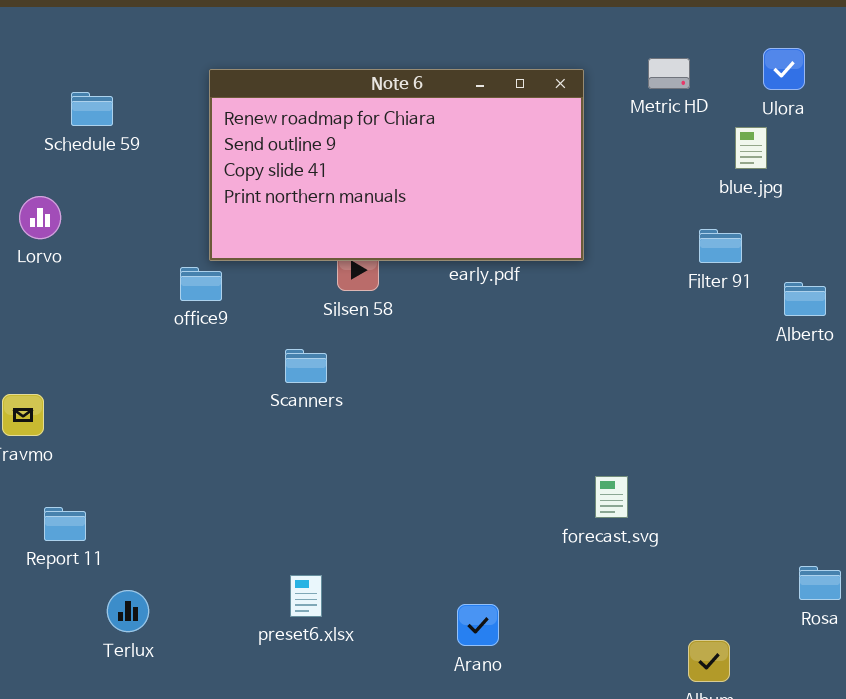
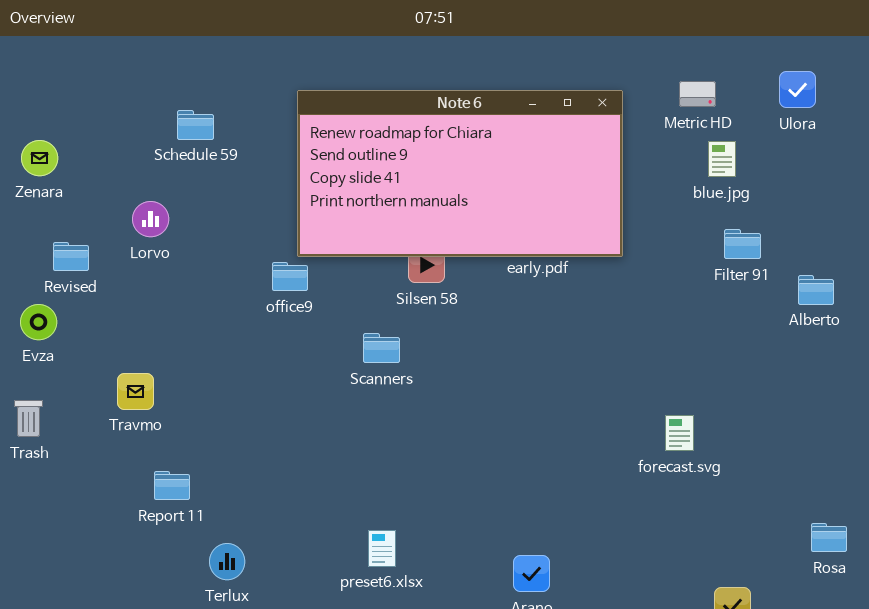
blue.jpg: [735,127,767,169] -> [708,141,736,177], moved
forecast.svg: [595,476,628,518] -> [665,415,694,451], moved

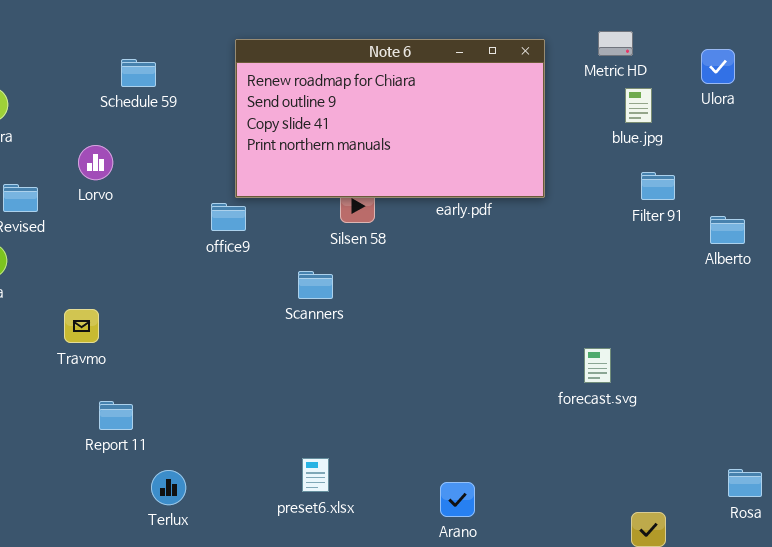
Ulora: [779,71,816,108] -> [701,49,735,84], moved
Rosa: [811,523,847,552] -> [728,469,762,497], moved

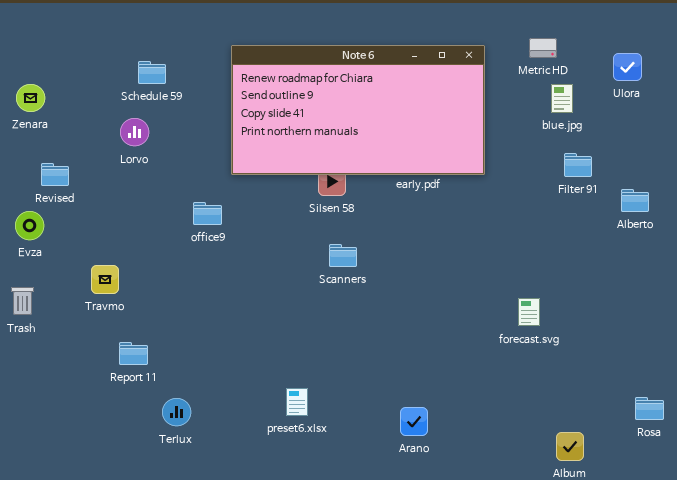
Lorvo: [78,145,113,180] -> [120,118,149,146], moved
office9: [211,203,246,231] -> [193,202,222,225], moved
Scanners: [298,271,333,299] -> [329,244,357,267], moved

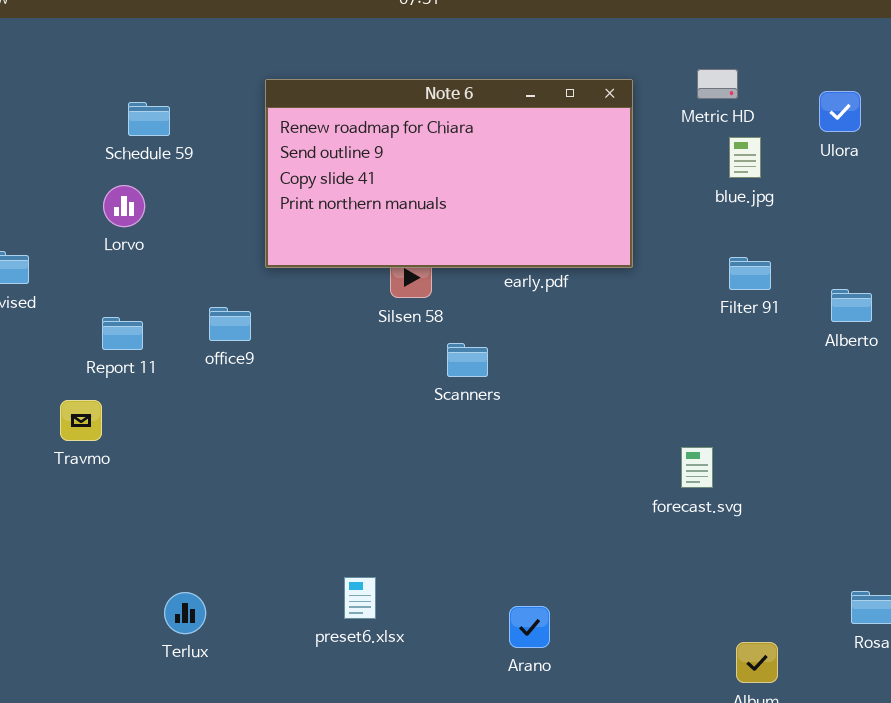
Filter 91: [564,153,592,177] -> [729,257,771,290], moved
Scanners: [329,244,357,267] -> [447,343,488,377], moved
Report 11: [119,342,148,365] -> [102,317,143,350], moved

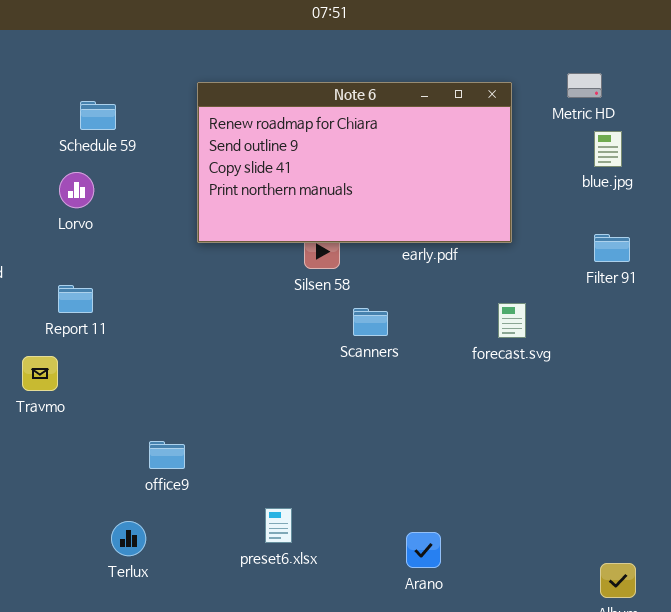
office9: [209,307,251,341] -> [149,441,185,469], moved
forecast.svg: [681,447,713,488] -> [498,303,526,338], moved

